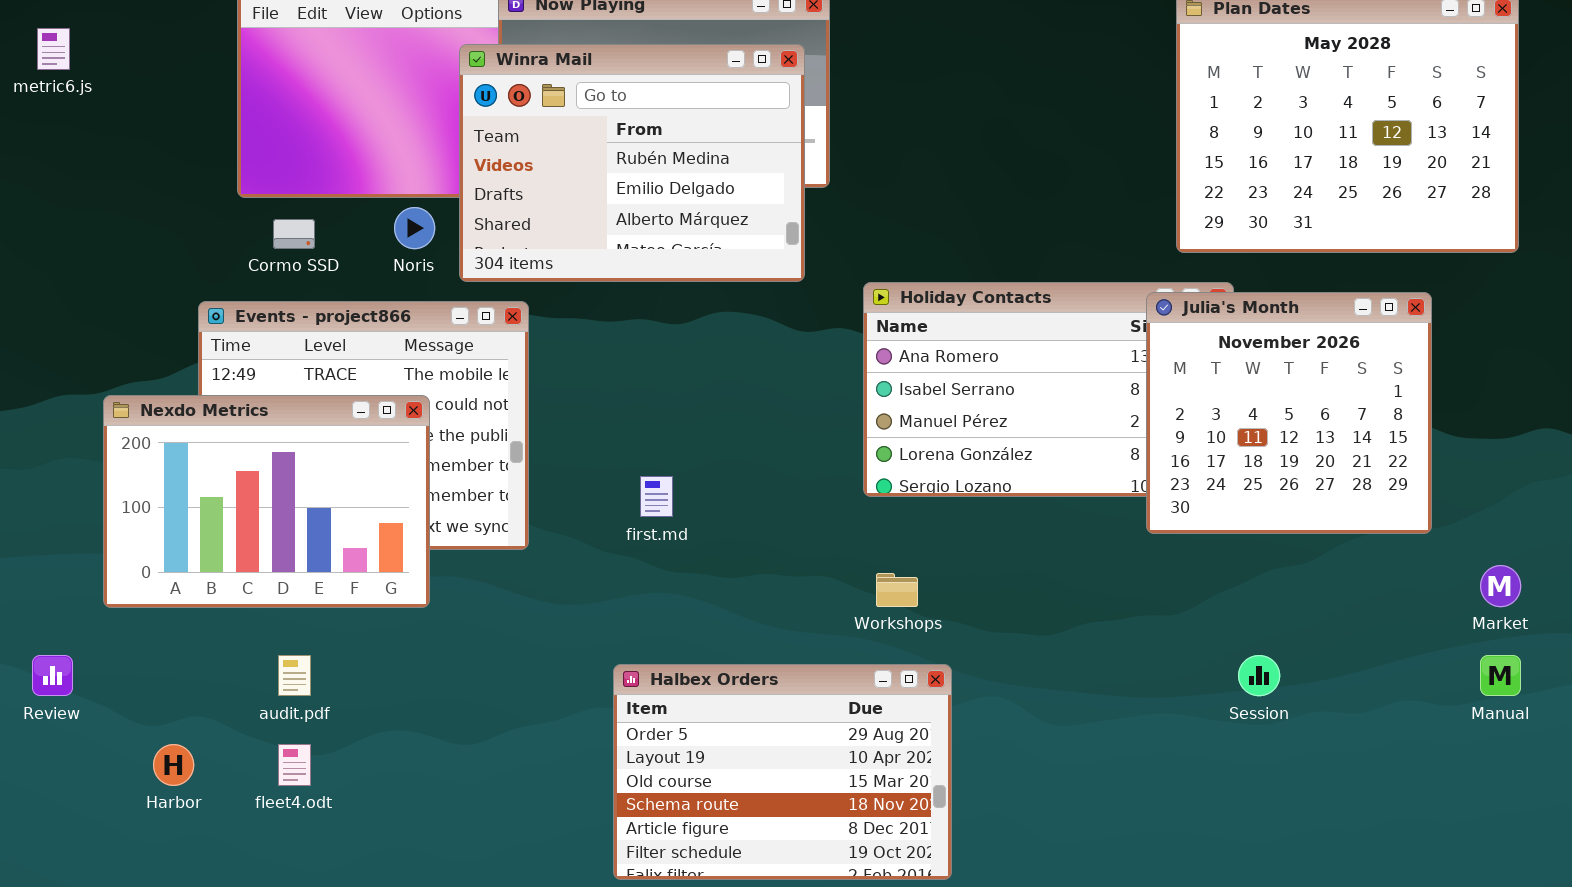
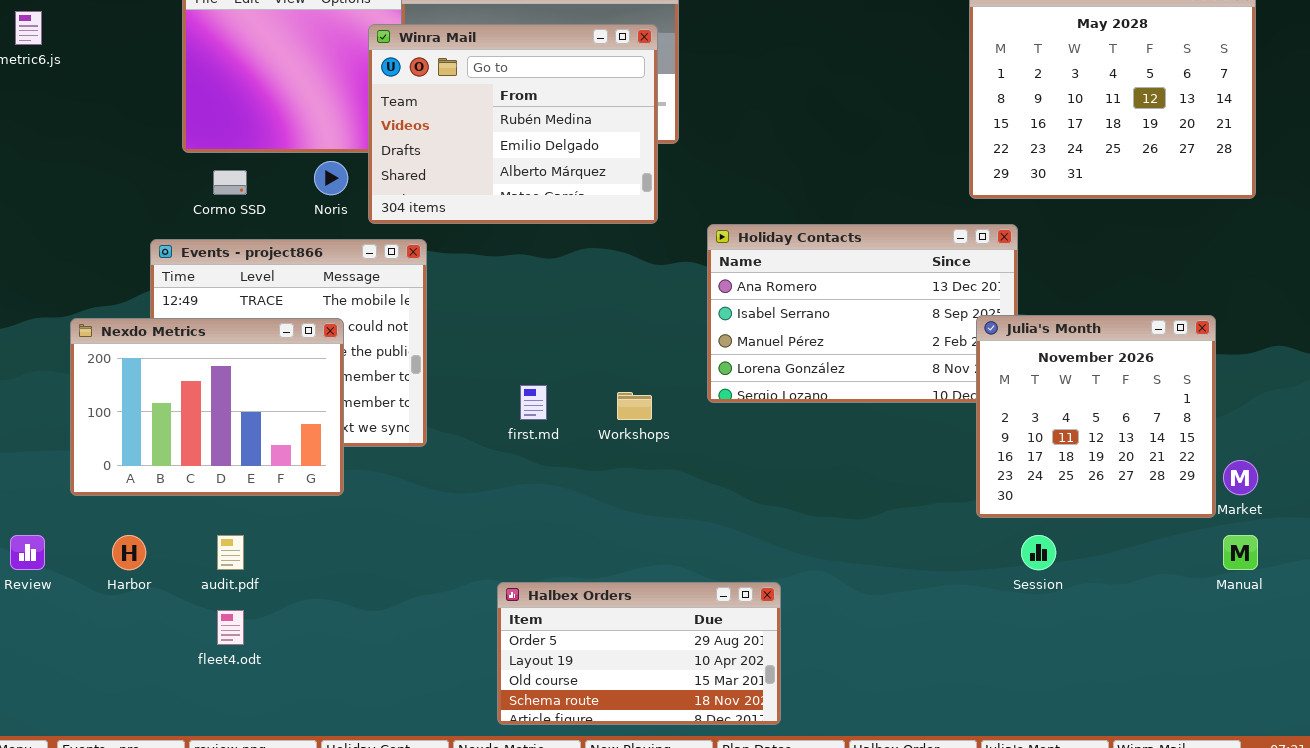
Julia's Month: [1146,292,1432,534] -> [976,315,1216,518], moved
Workshops: [876,573,918,607] -> [617,392,652,420], moved
Halbex Orders: [613,664,952,880] -> [497,582,781,725], resized
Harbor: [153,744,194,786] -> [112,535,146,570], moved

